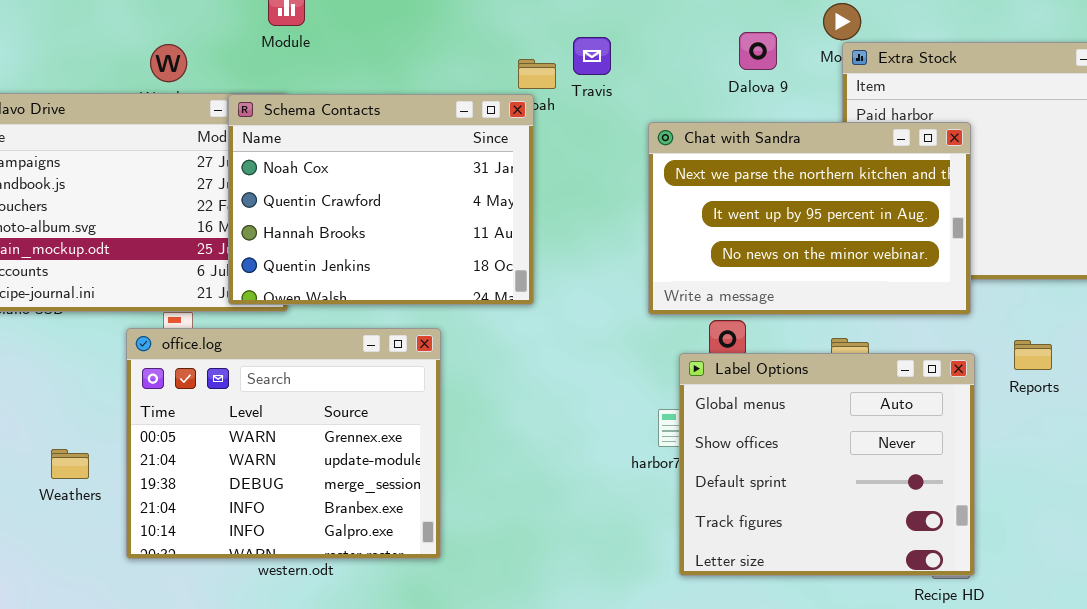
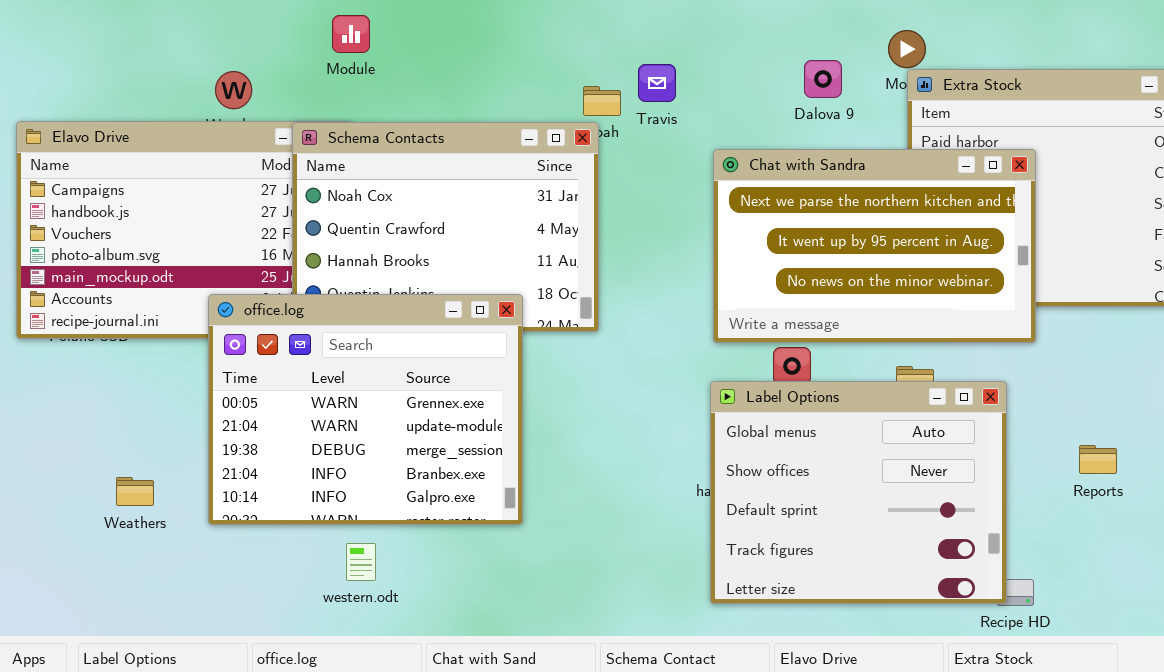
office.log: [126,328,441,559] -> [208,294,523,525], moved
Reports: [1014,340,1052,370] -> [1079,445,1117,474], moved
Label Options: [679,353,975,576] -> [710,381,1007,604], moved

